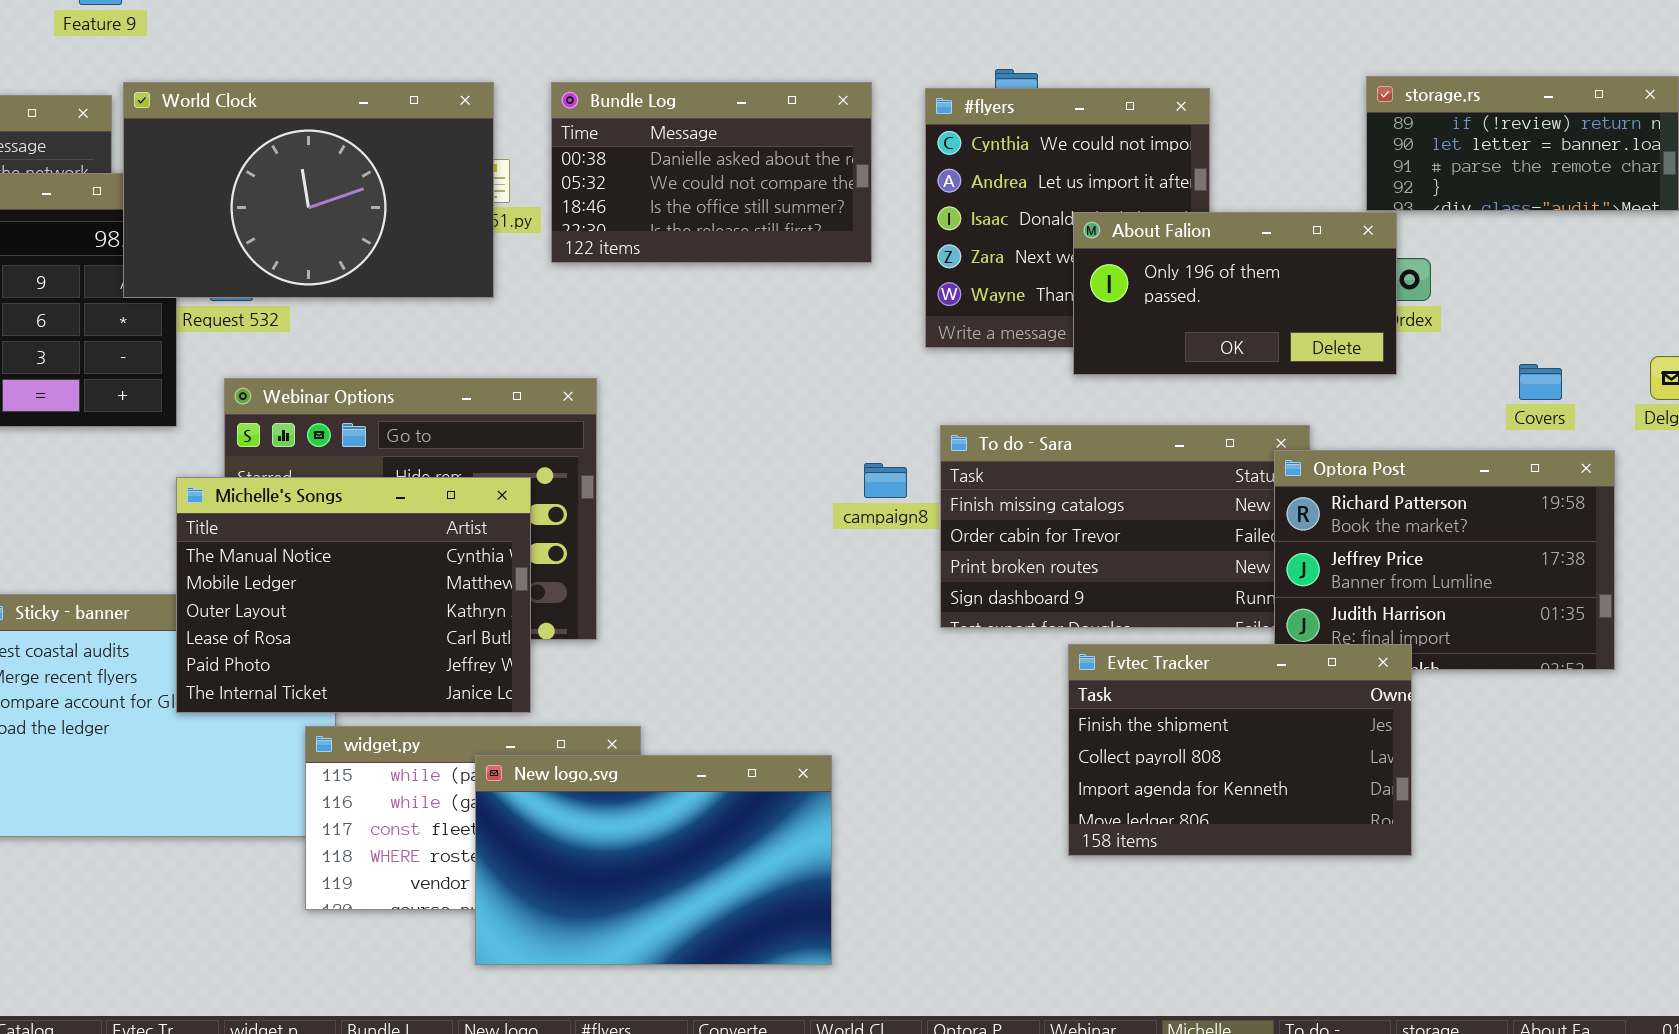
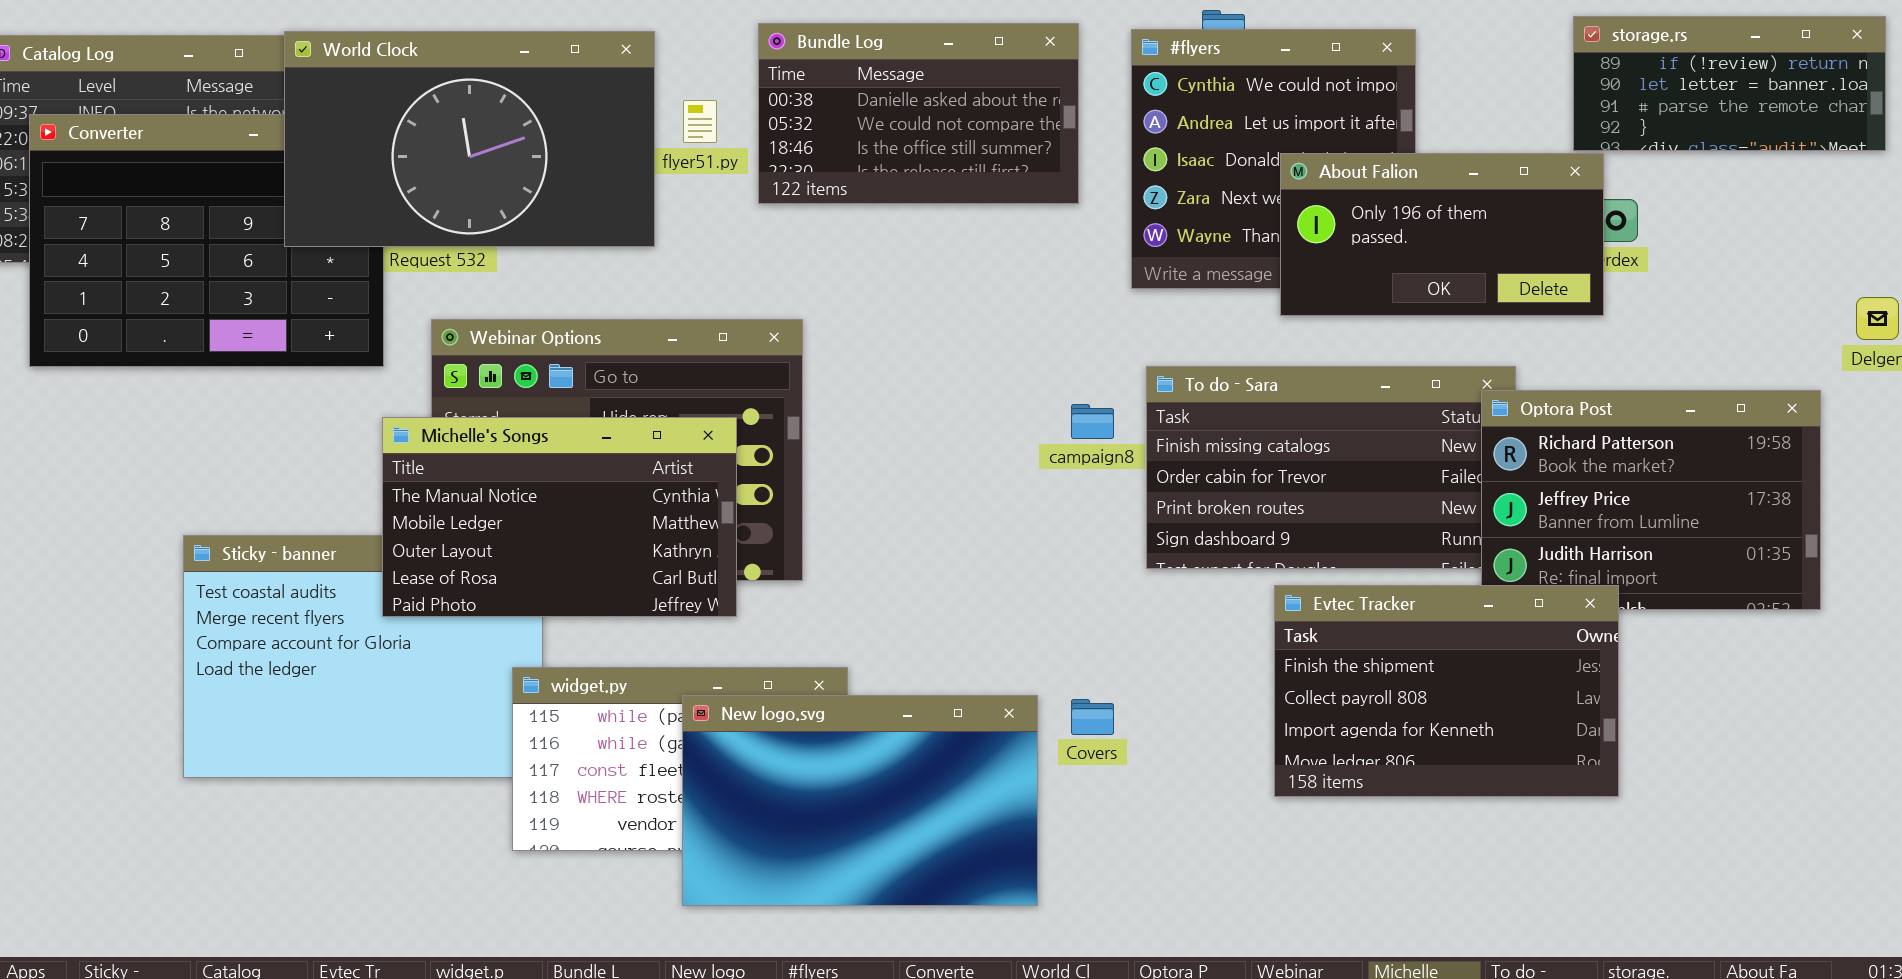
World Clock: [123,82,494,298] -> [284,31,655,247], moved
Covers: [1519,364,1562,400] -> [1071,699,1114,735], moved
Michelle's Songs: [176,477,531,713] -> [382,417,737,617], resized

